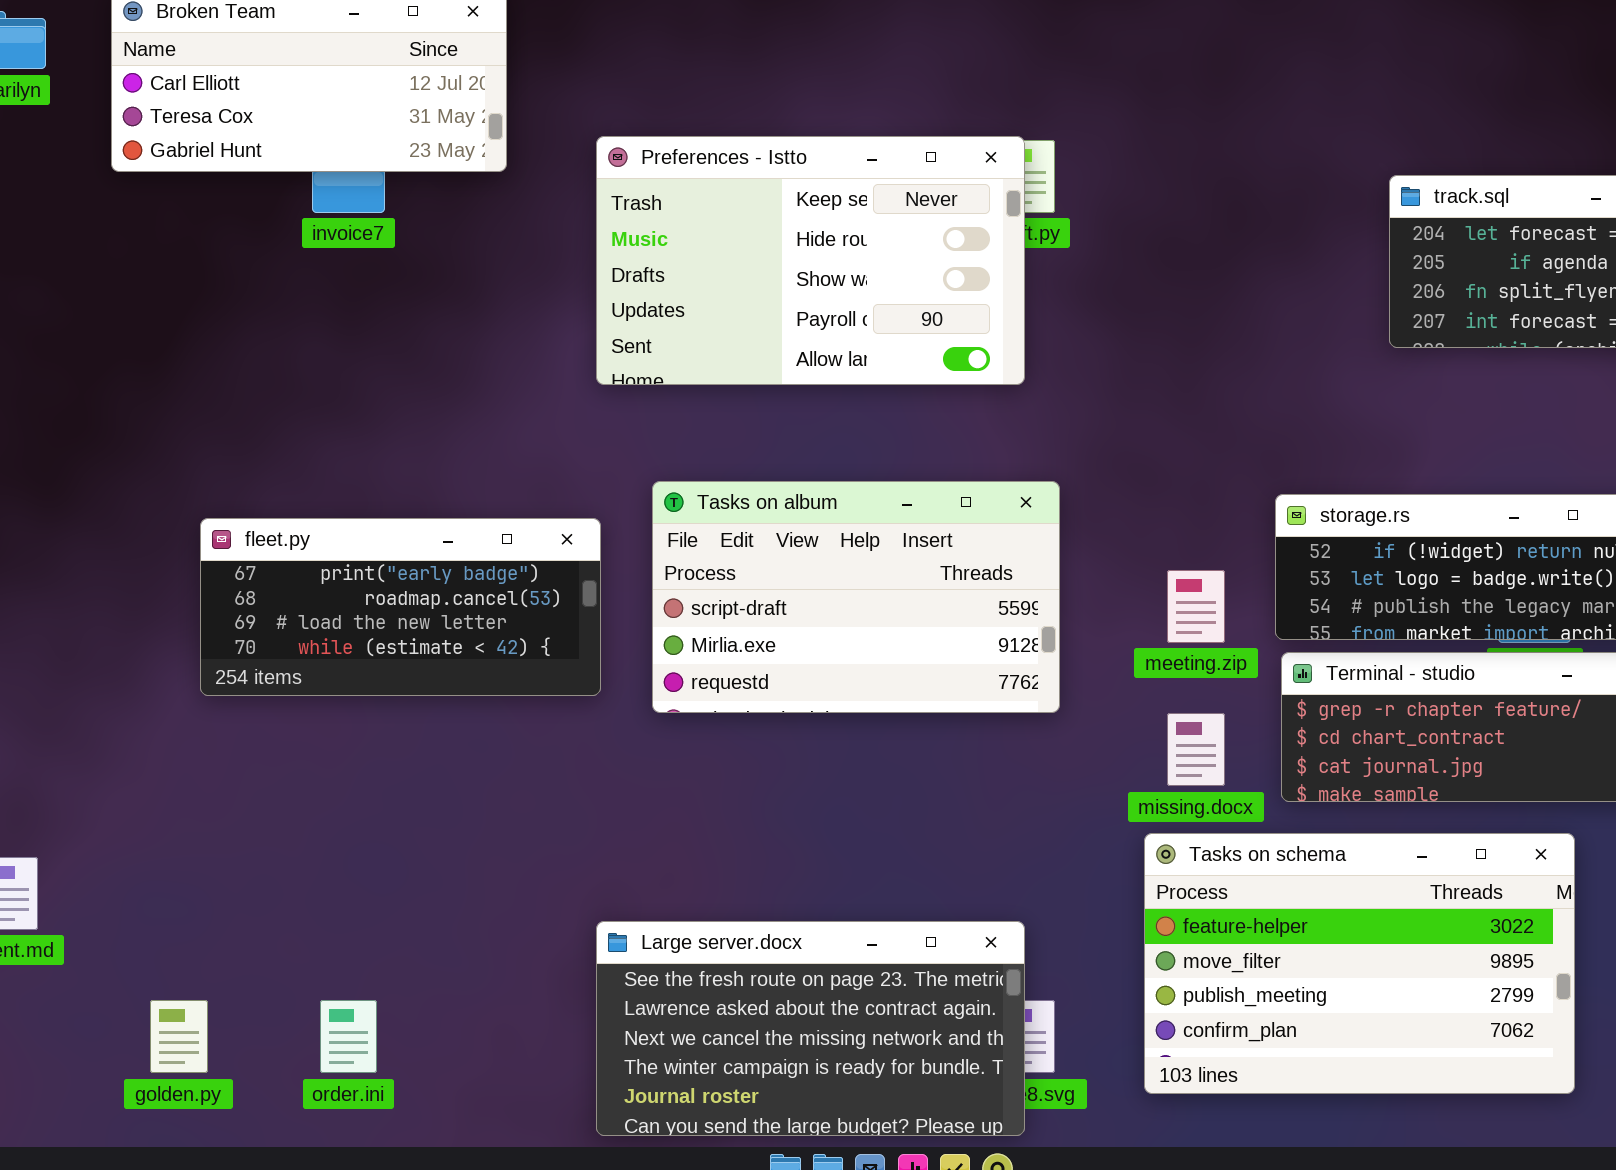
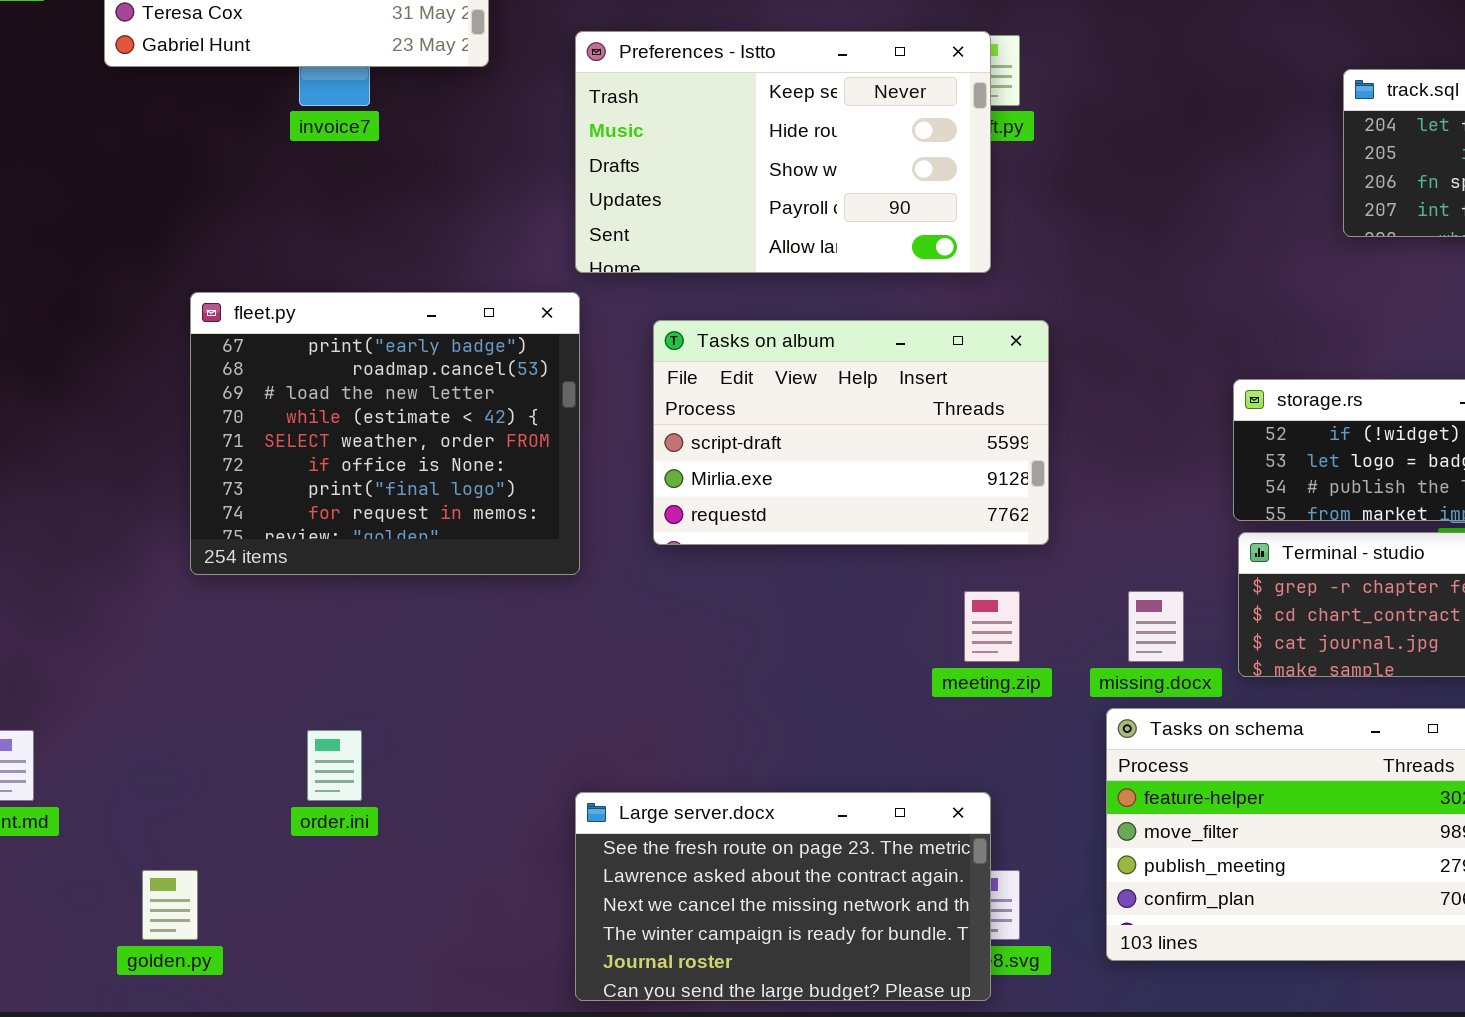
Tasks on album: [652,481,1060,713] -> [653,320,1049,545], moved
fleet.py: [200,518,601,696] -> [190,292,580,575], resized
meeting.zip: [1167,570,1225,643] -> [964,591,1020,662], moved
order.ini: [320,1000,377,1073] -> [307,730,362,801], moved

